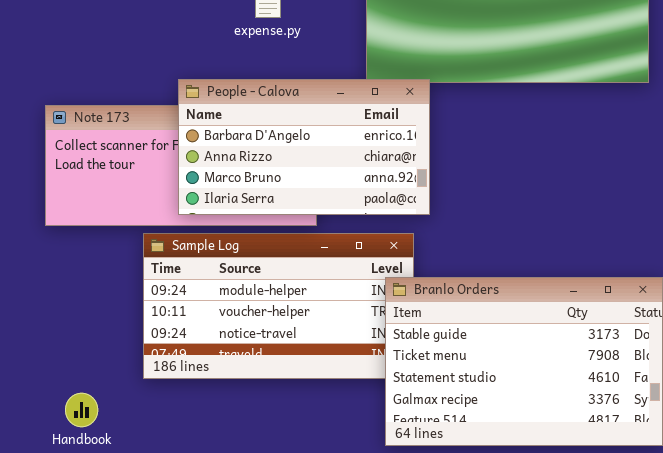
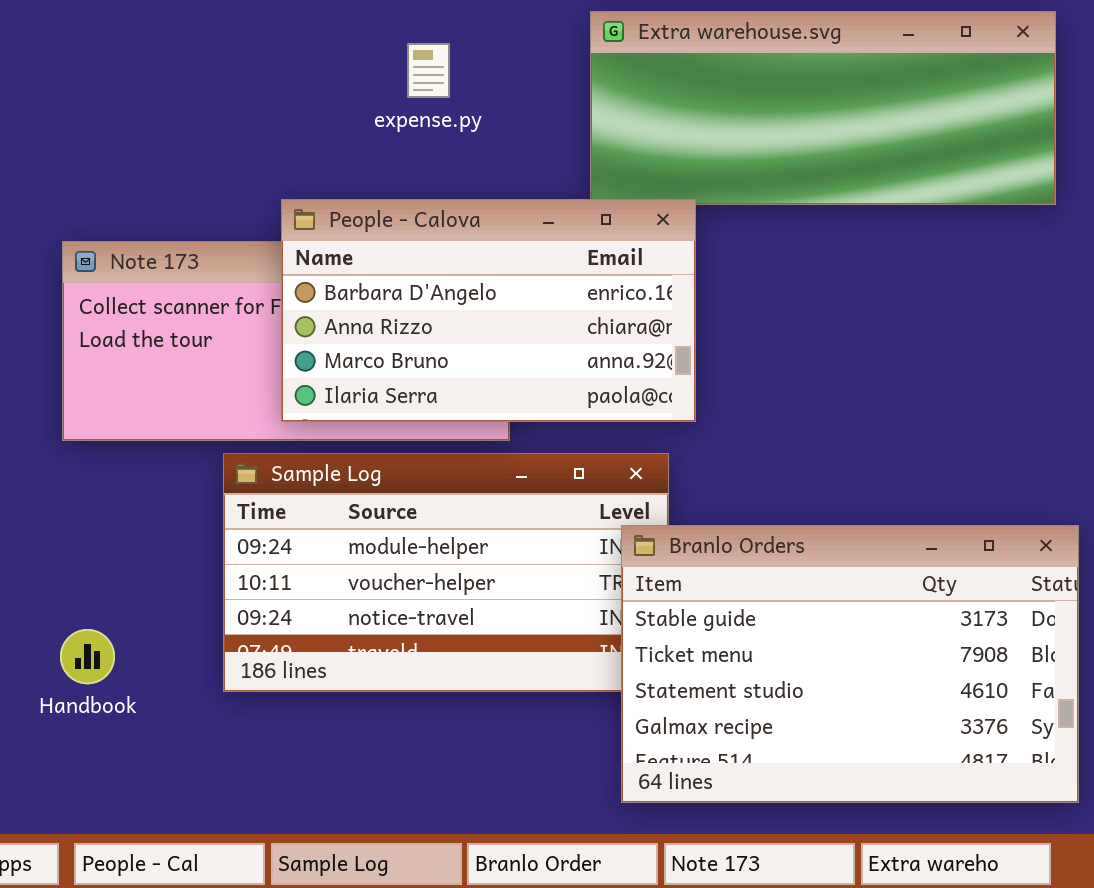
Handbook: [65,393,98,427] -> [60,629,115,684], moved

